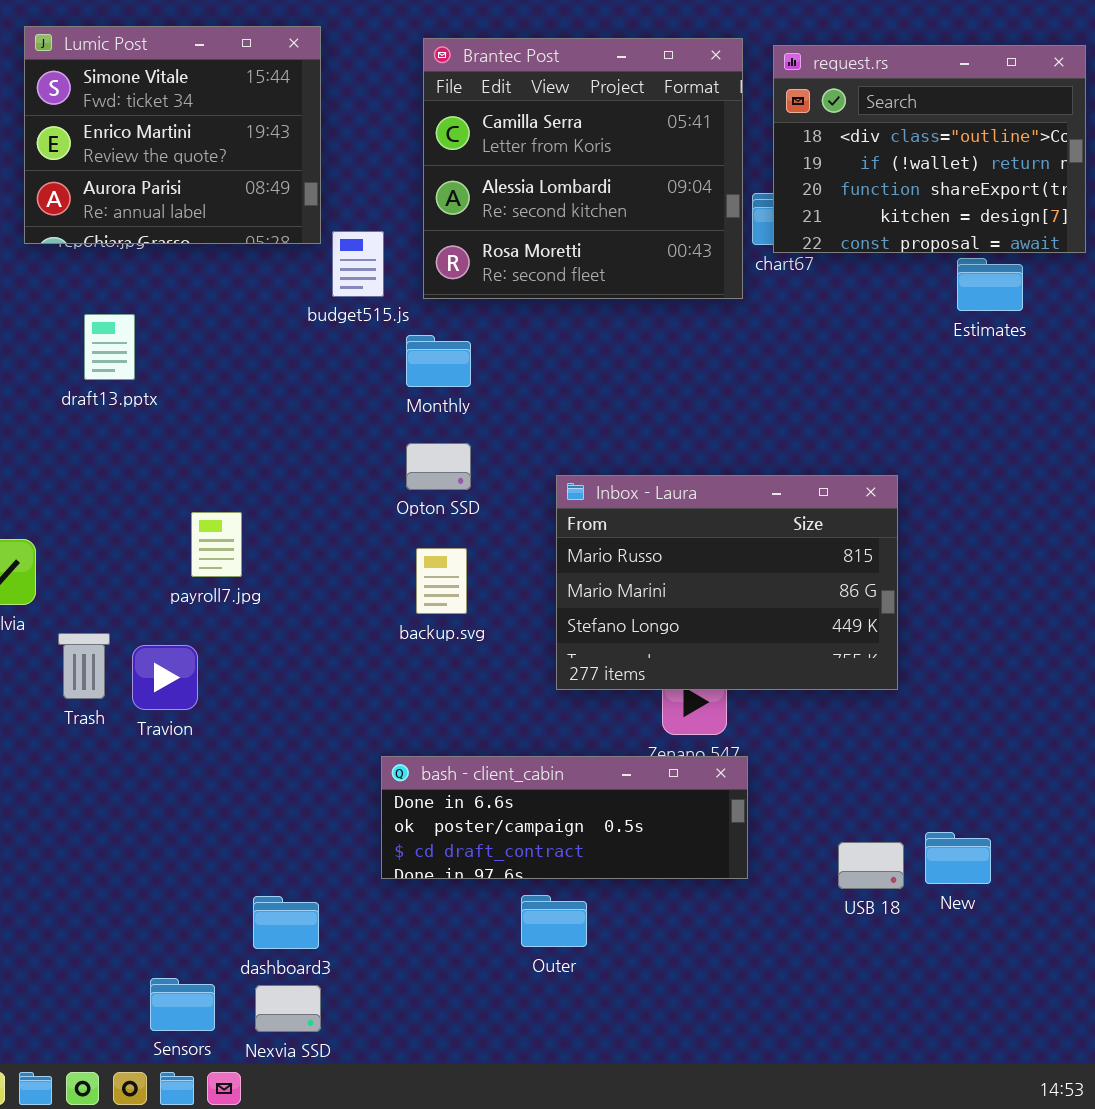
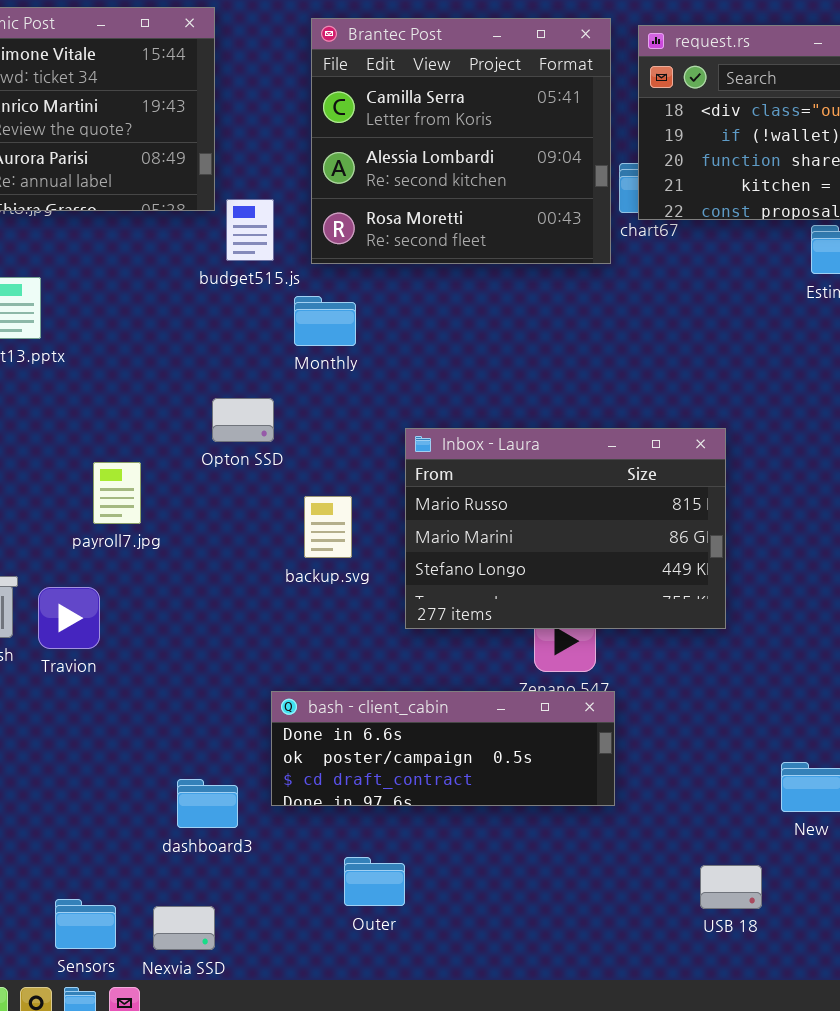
Opton SSD: [406,443,471,490] -> [212,398,274,442], moved
Inbox - Laura: [556,475,898,690] -> [405,428,726,629], moved
USB 18: [838,842,904,889] -> [700,865,762,909], moved
Outer: [521,895,587,947] -> [344,857,405,906], moved
dashboard3: [253,896,319,949] -> [177,779,238,828], moved

